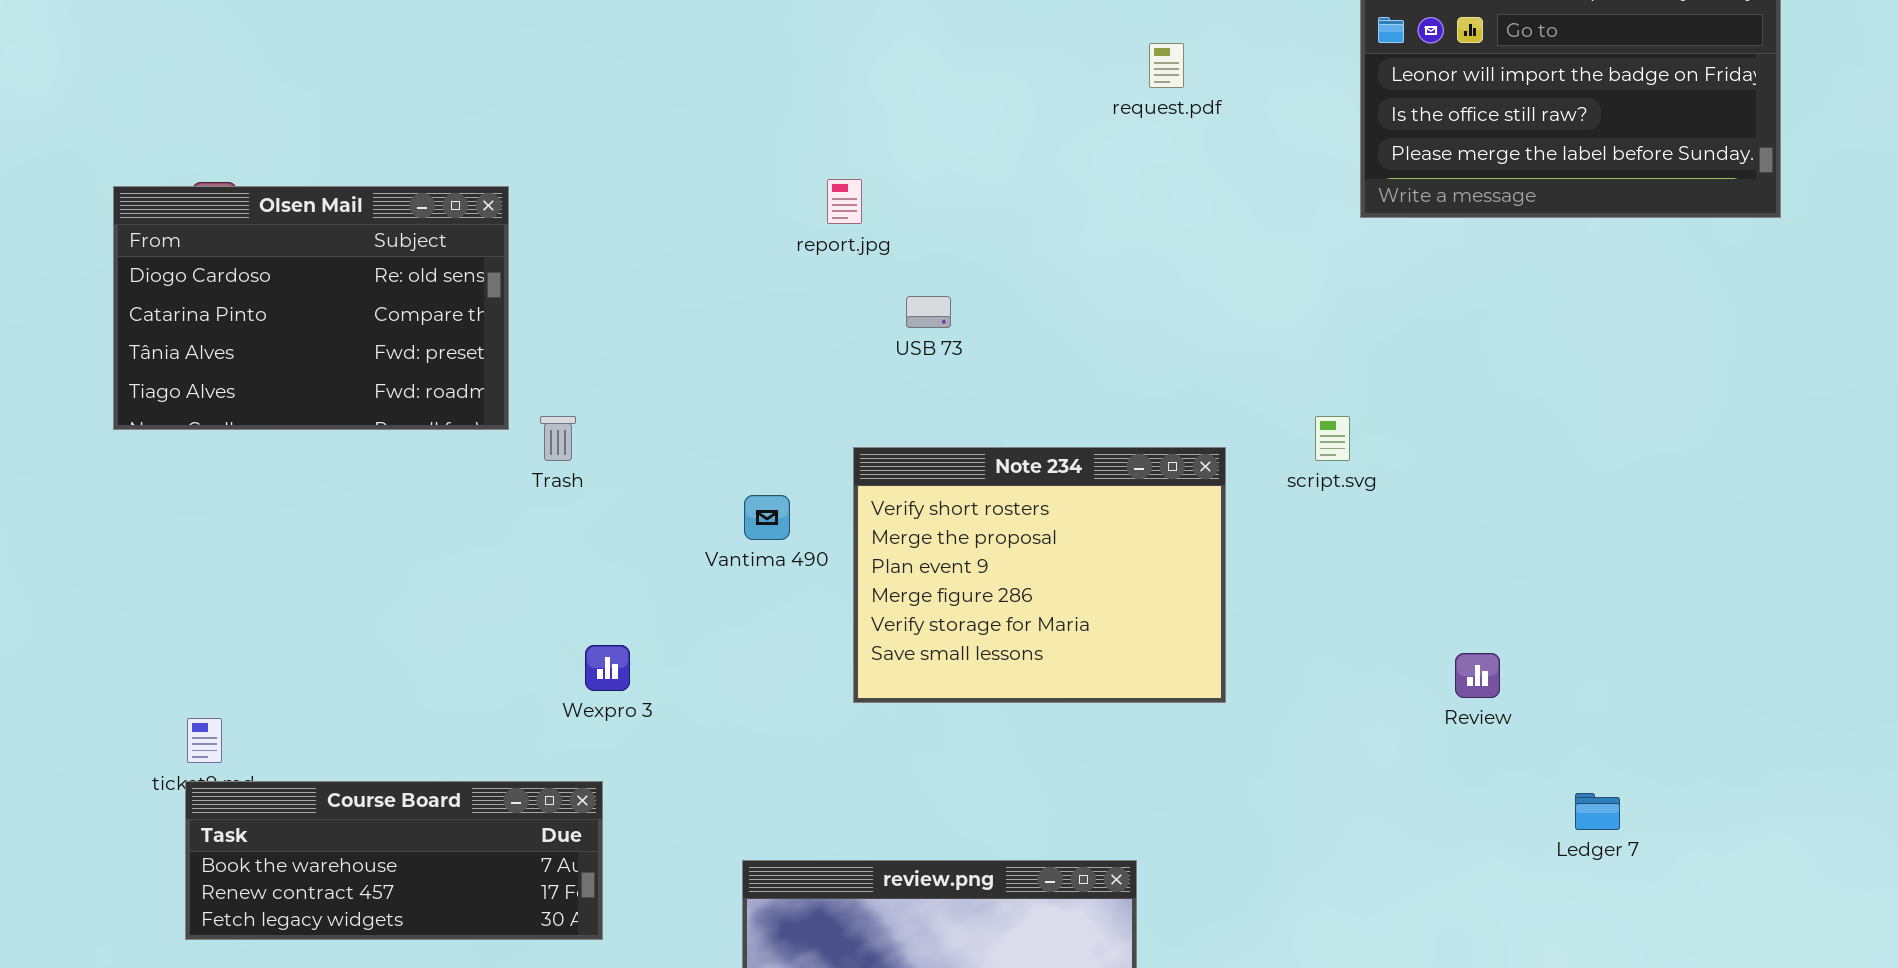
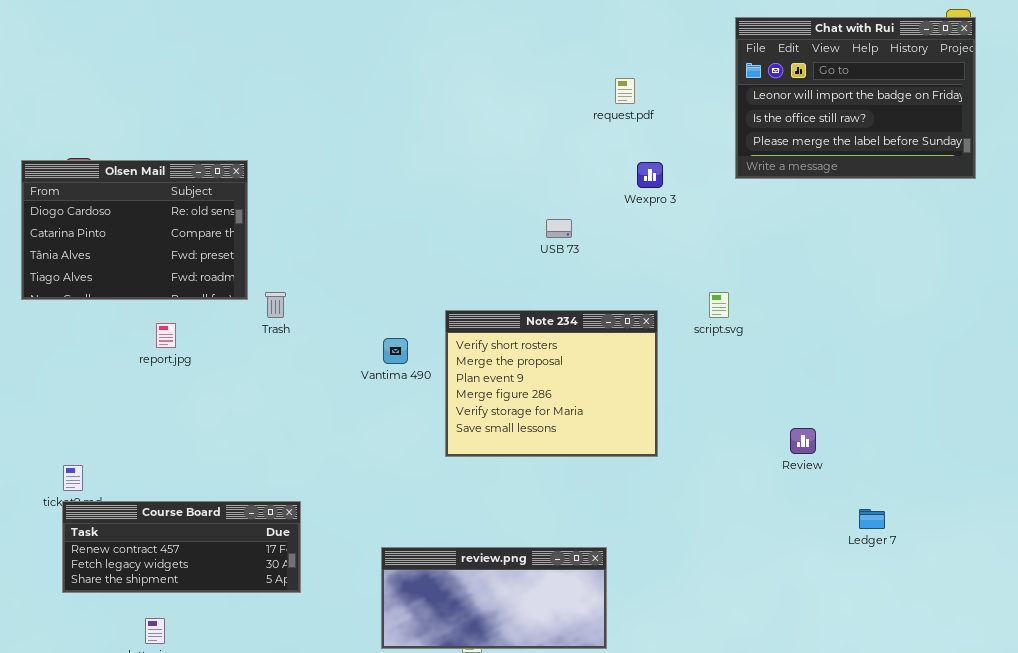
report.jpg: [827,179,862,224] -> [156,323,176,348], moved
USB 73: [906,296,951,328] -> [546,219,572,238], moved
Wexpro 3: [585,645,630,691] -> [637,162,663,188], moved
Course Board: [185,781,603,940] -> [62,501,301,593], scrolled down 1 row

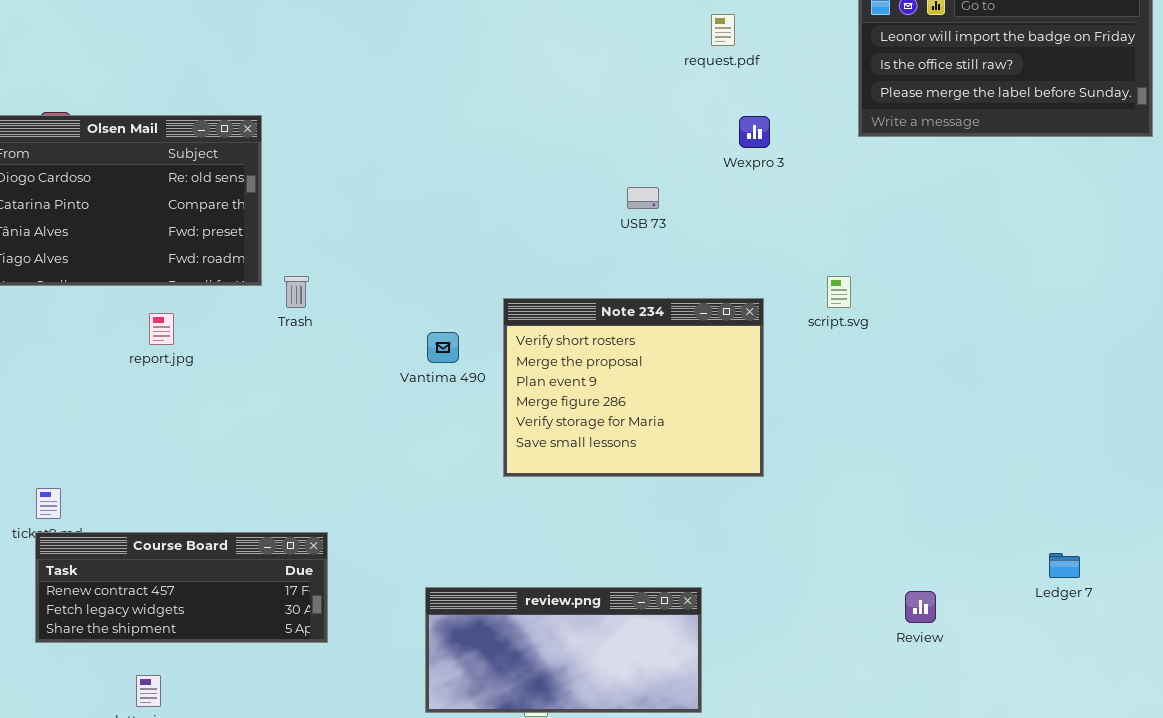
Review: [790,428,816,454] -> [905,591,936,623], moved
Ledger 7: [859,509,885,529] -> [1049,553,1080,578], moved

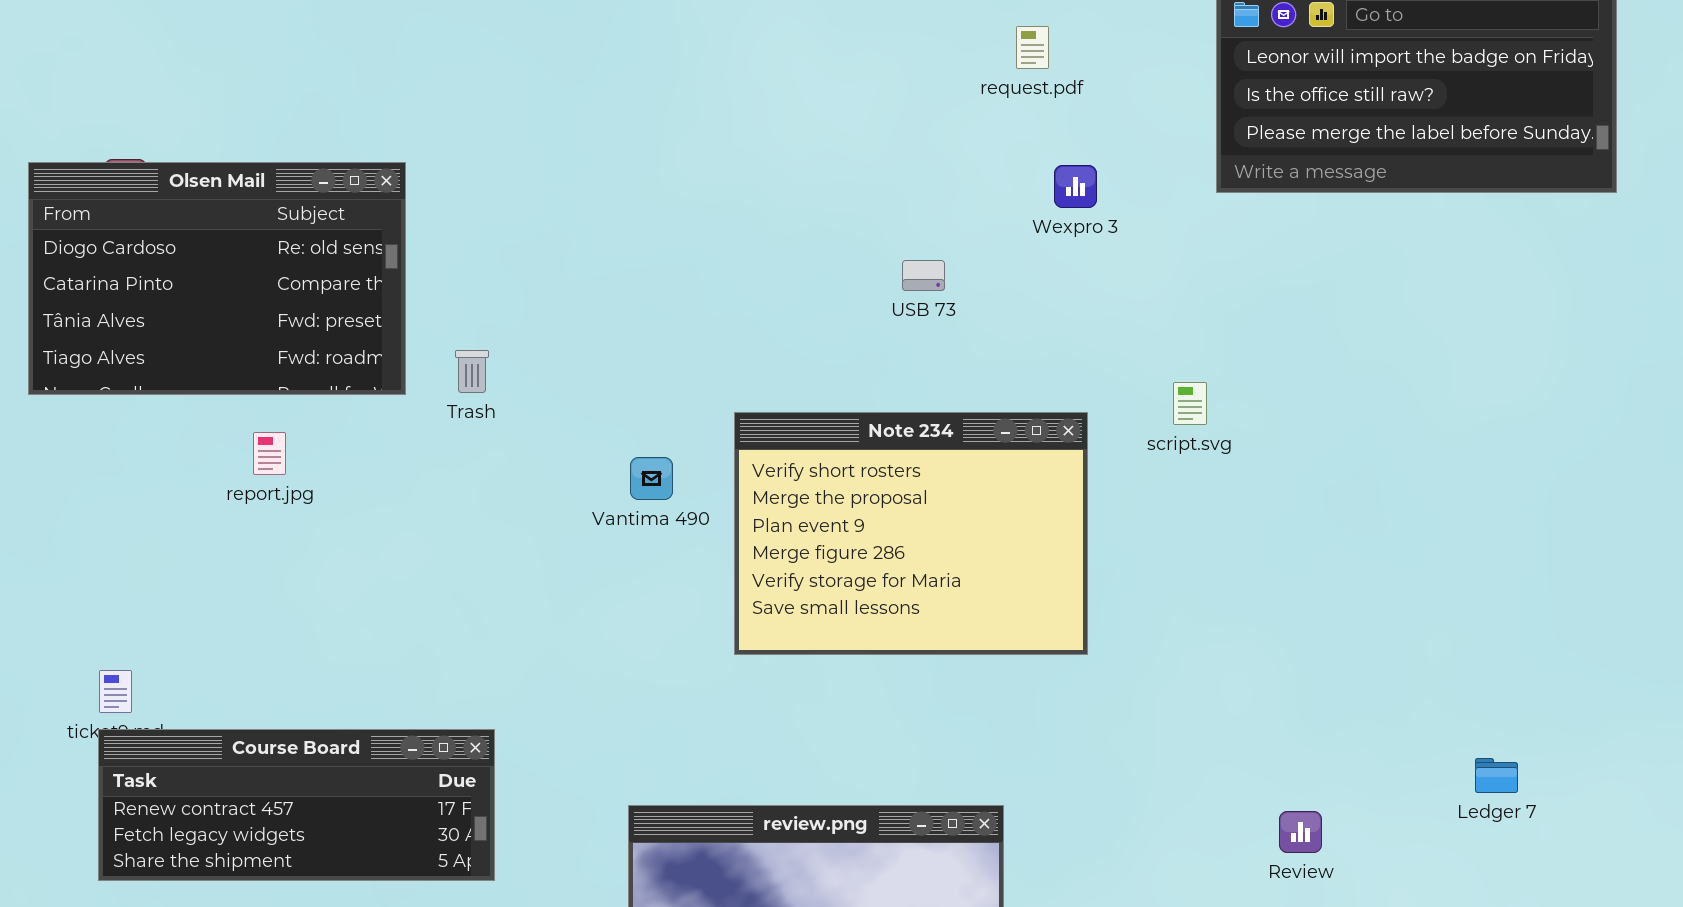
Trash: [284,276,309,308] -> [455,350,489,393], moved

